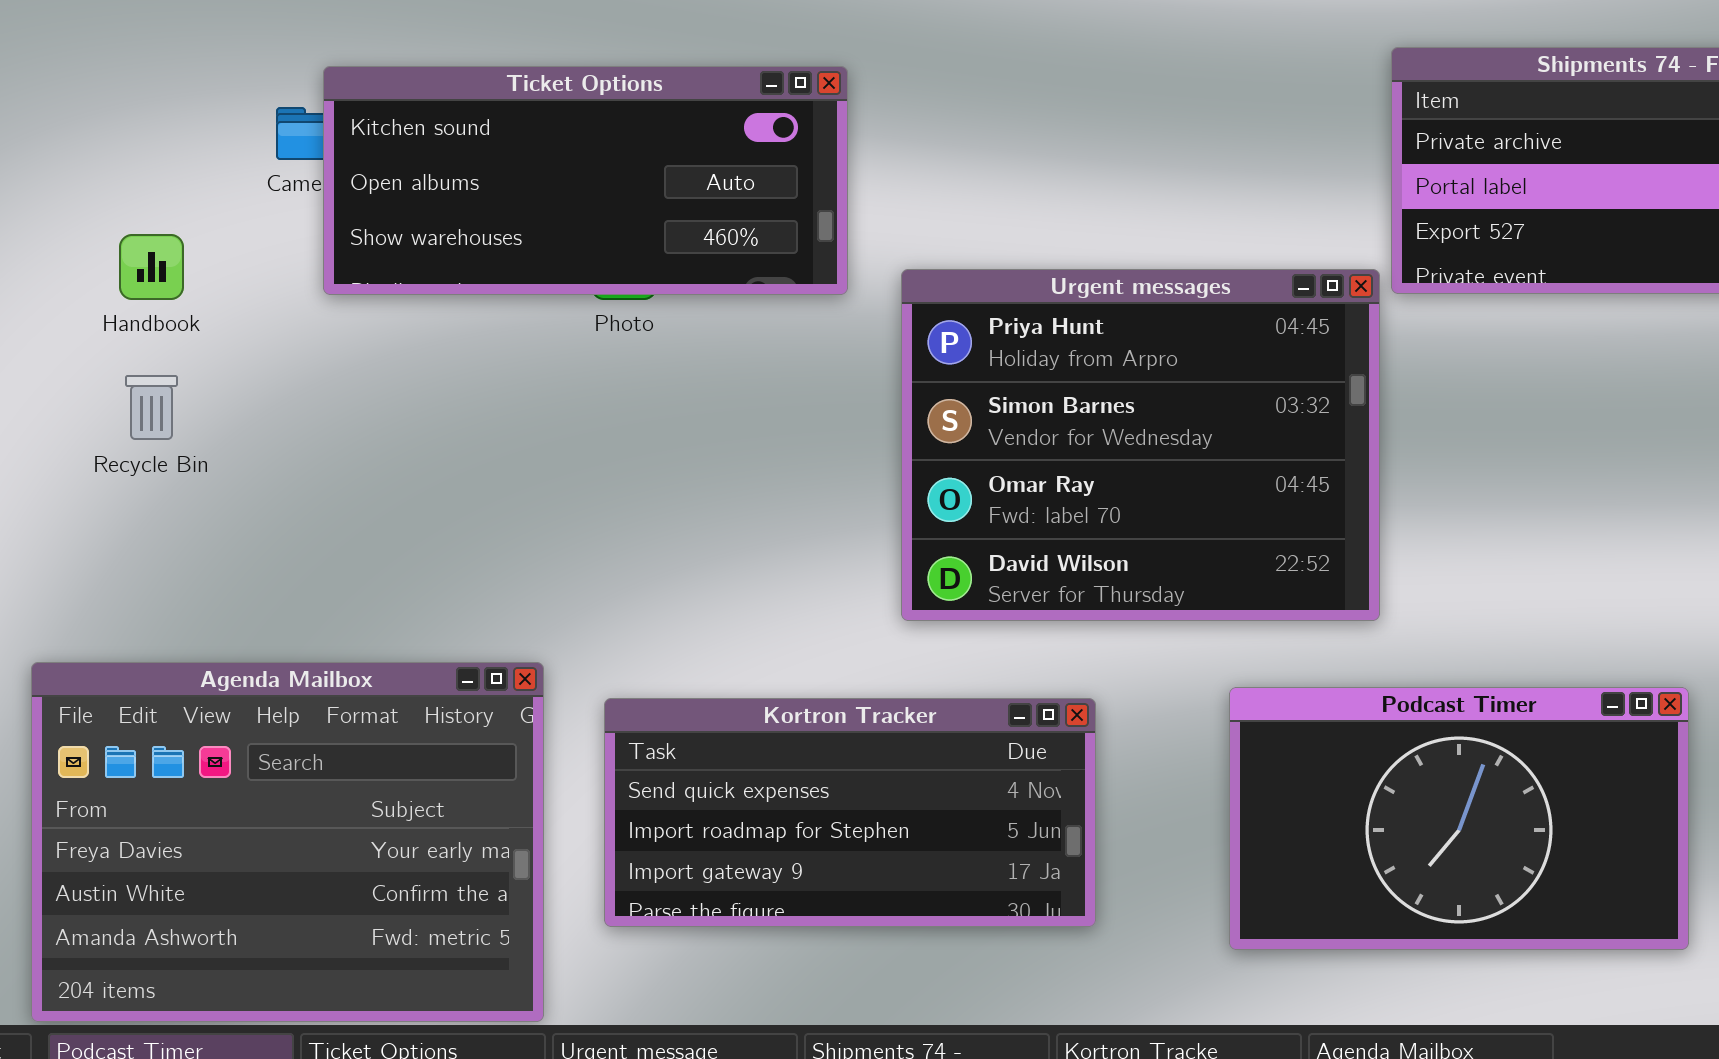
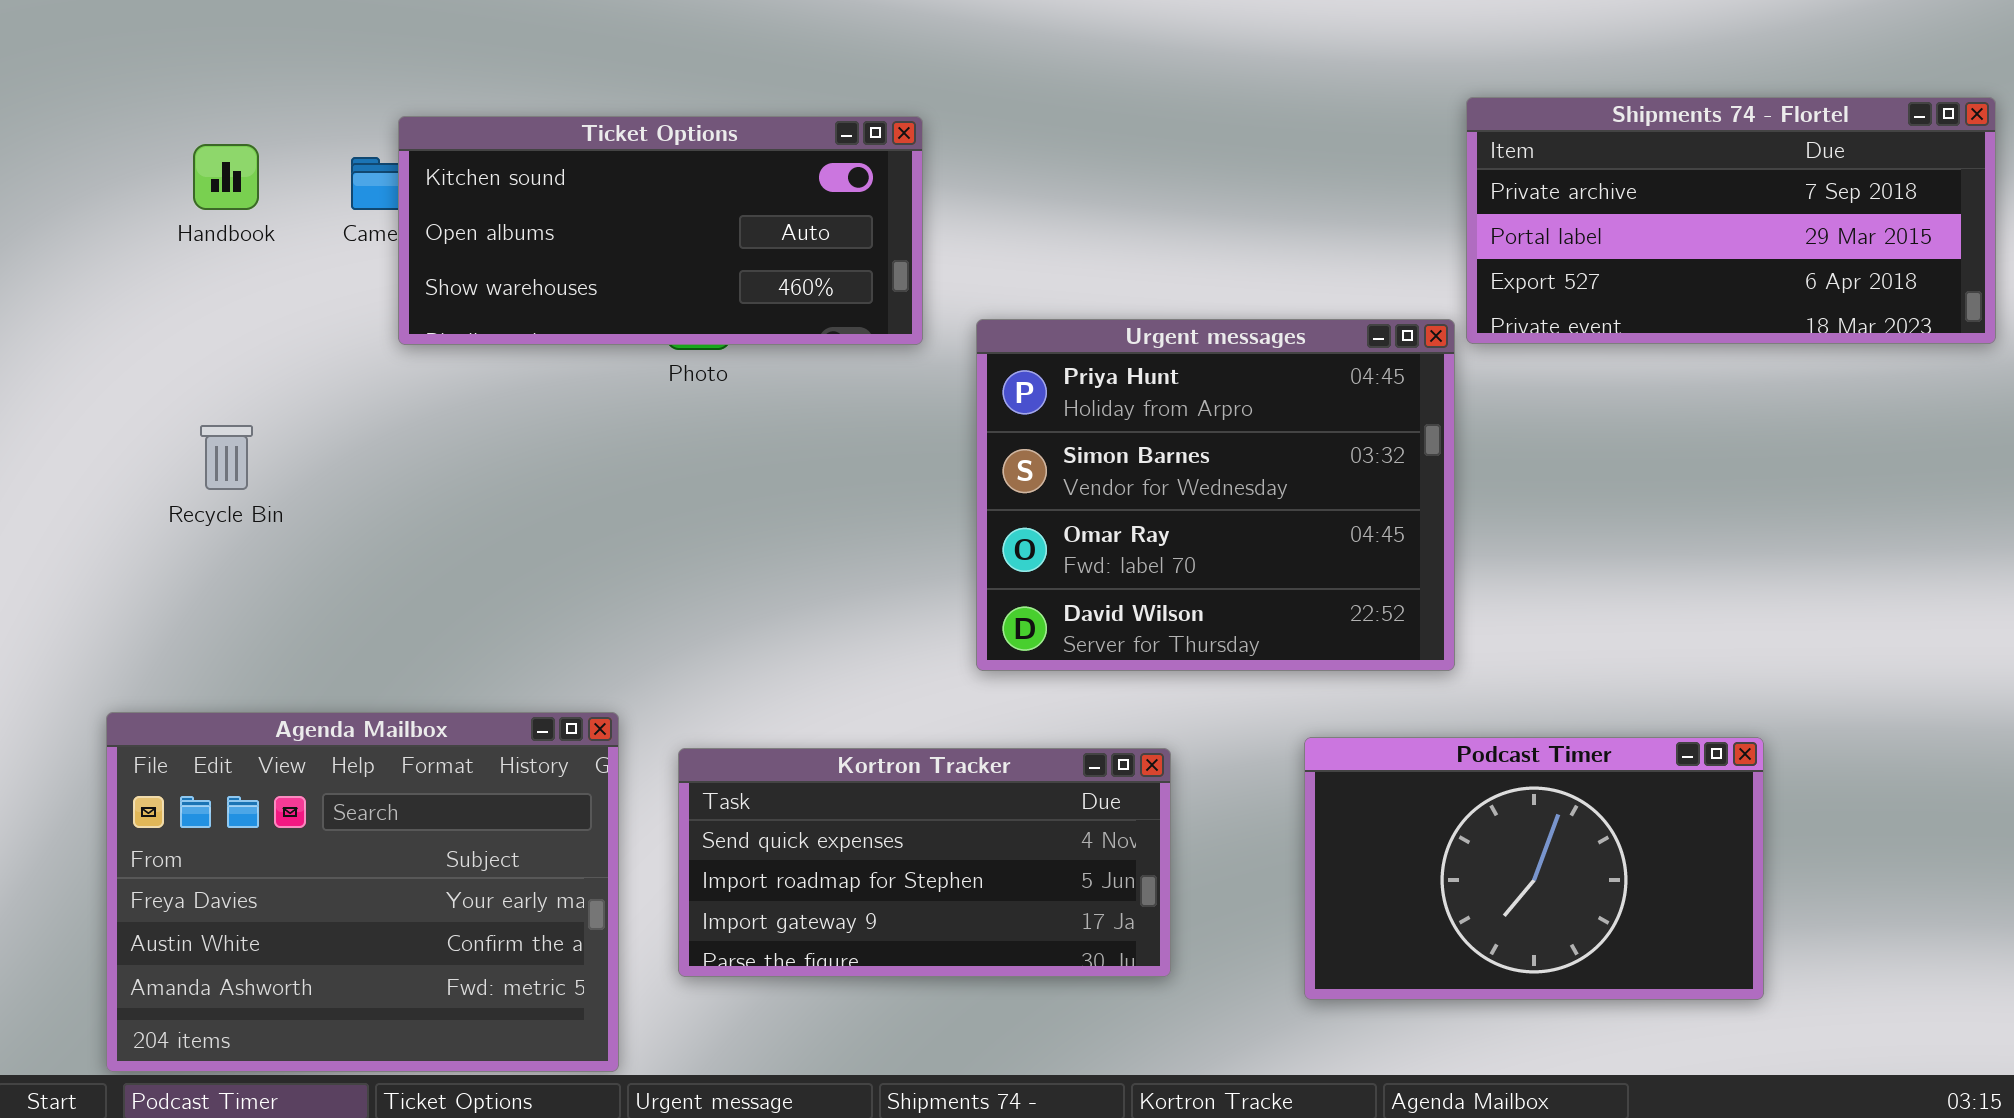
Handbook: [119,234,184,300] -> [193,144,259,210], moved

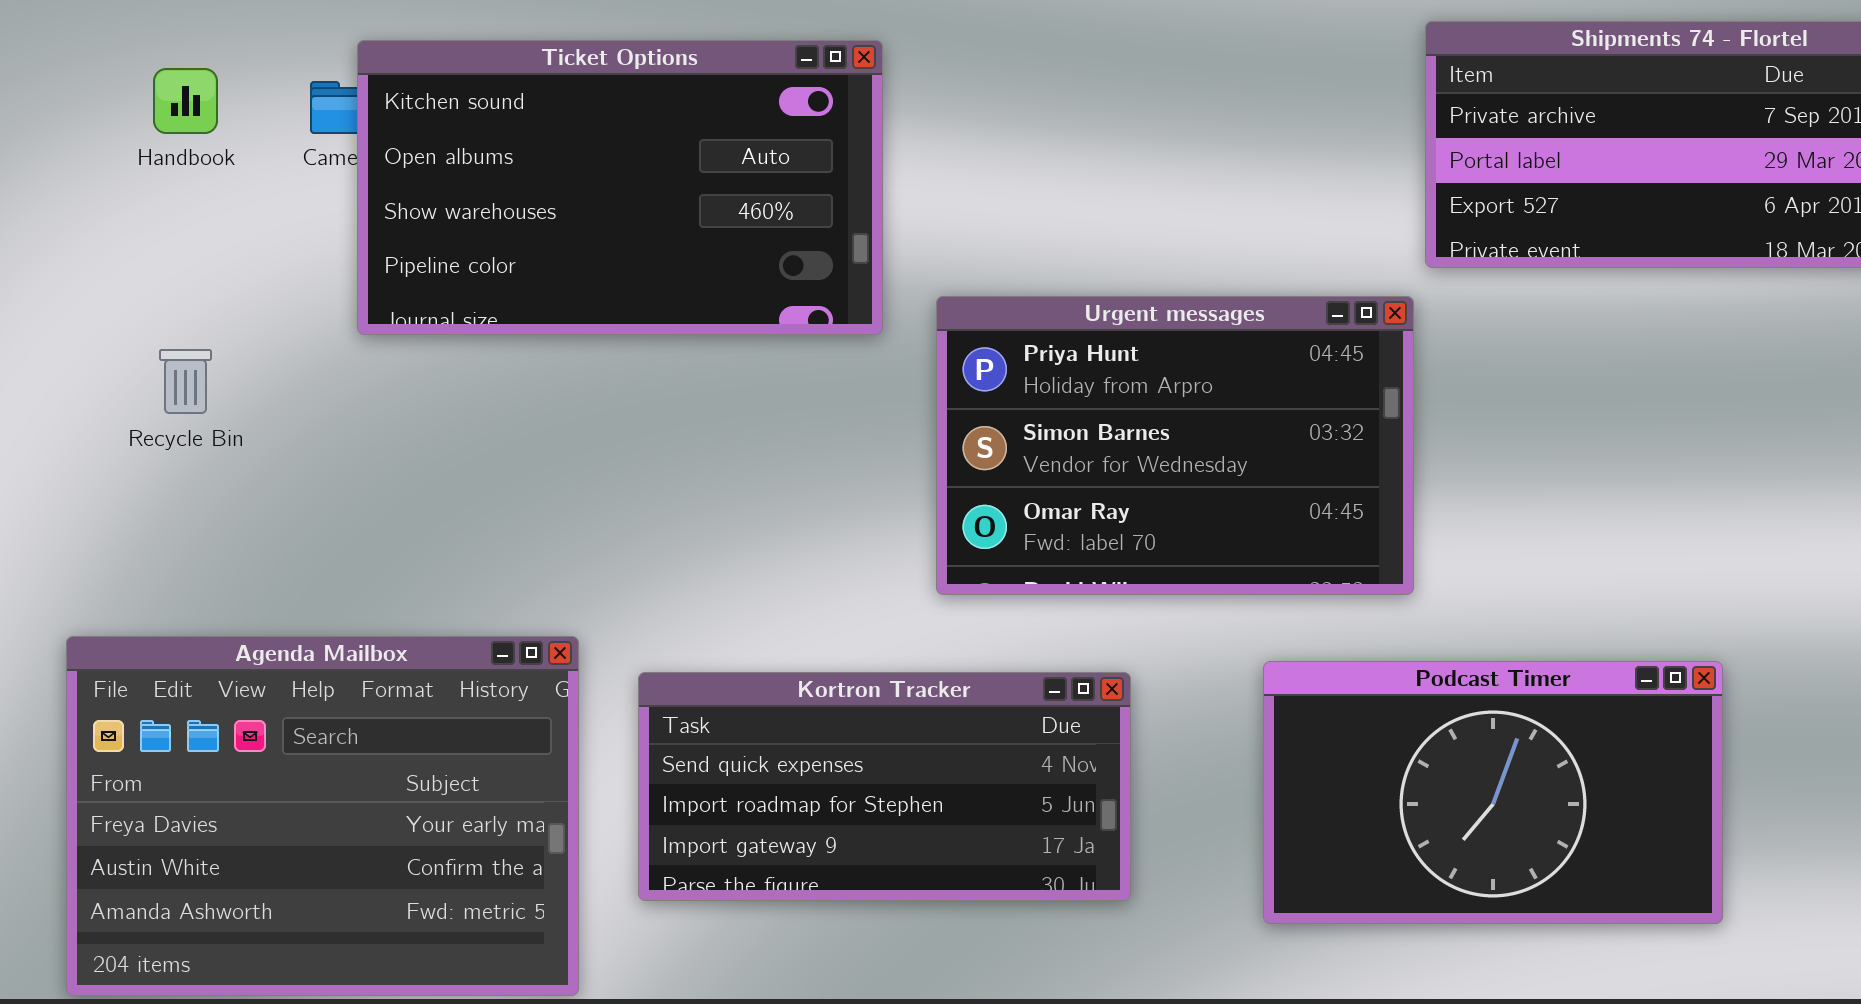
Ticket Options: [398,116,923,345] -> [357,40,883,335], resized
Urgent messages: [976,319,1455,671] -> [936,296,1414,595], resized

